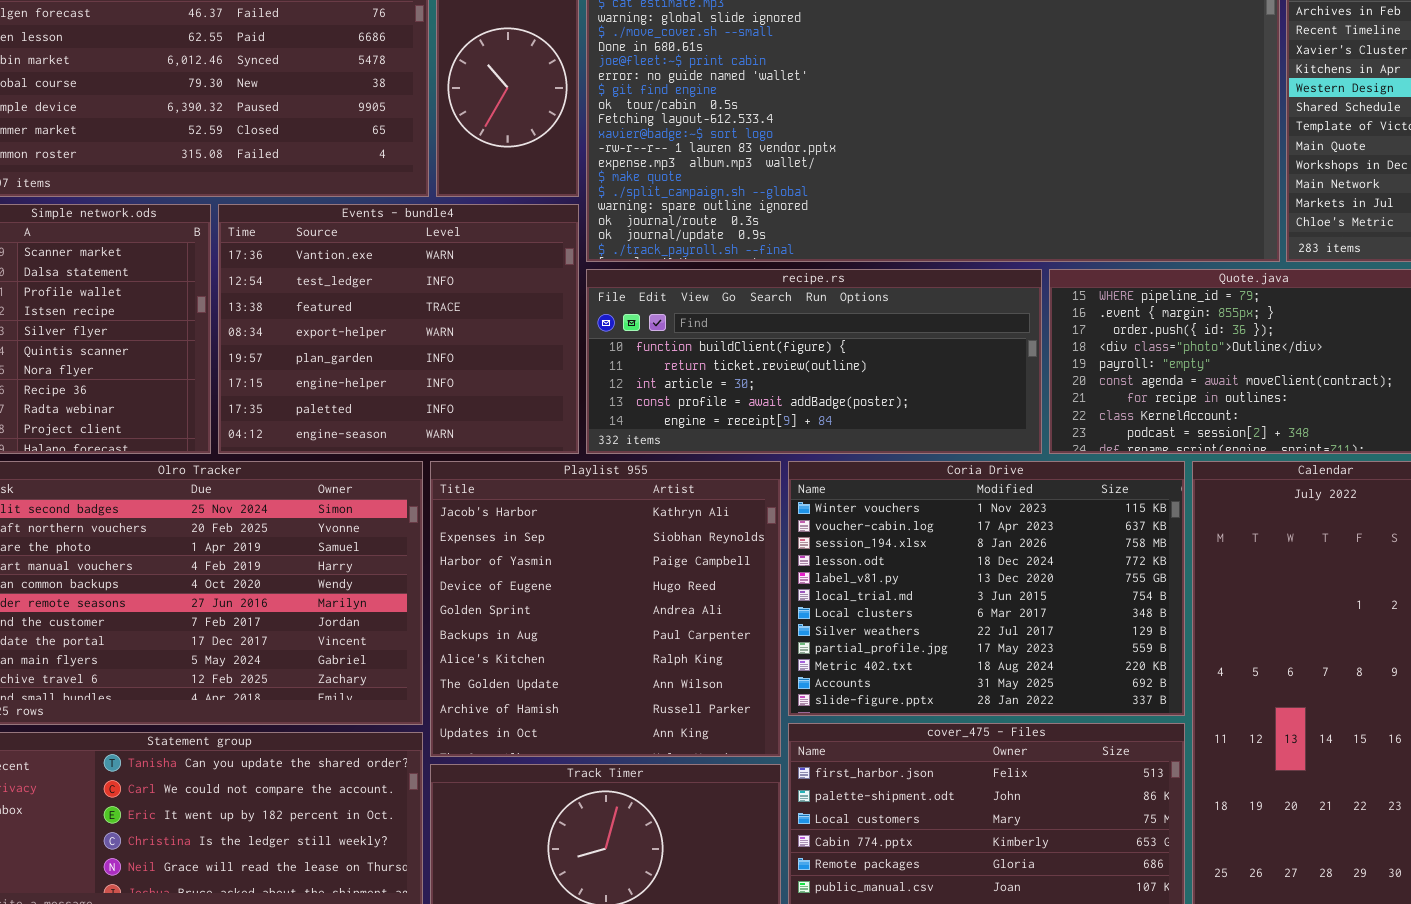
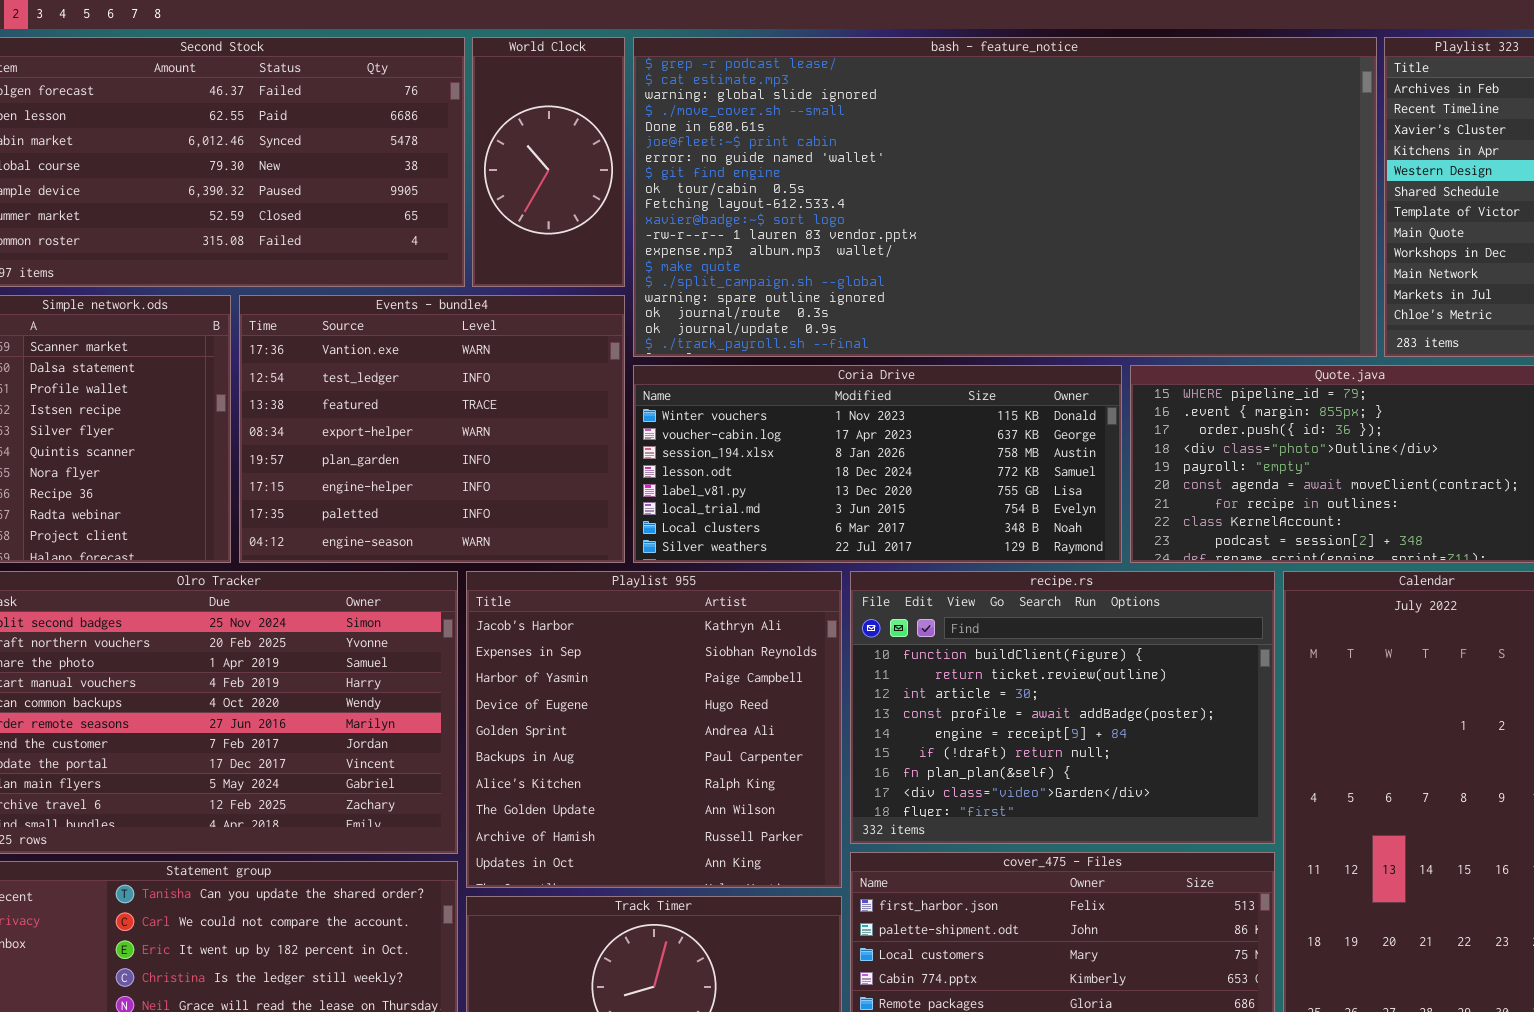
recipe.rs: [586,269,1042,454] -> [850,571,1275,844], moved, resized
Coria Drive: [788,461,1185,716] -> [633,365,1122,563], moved, resized

